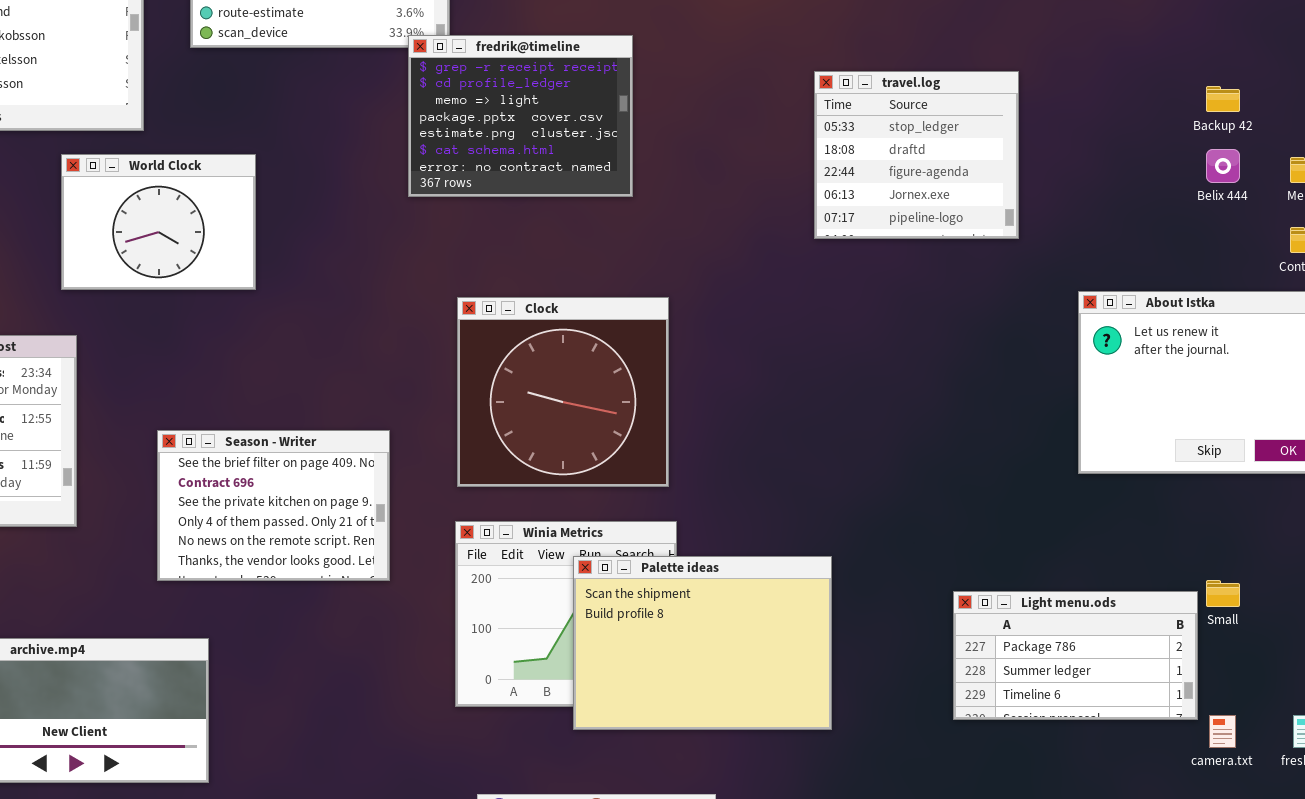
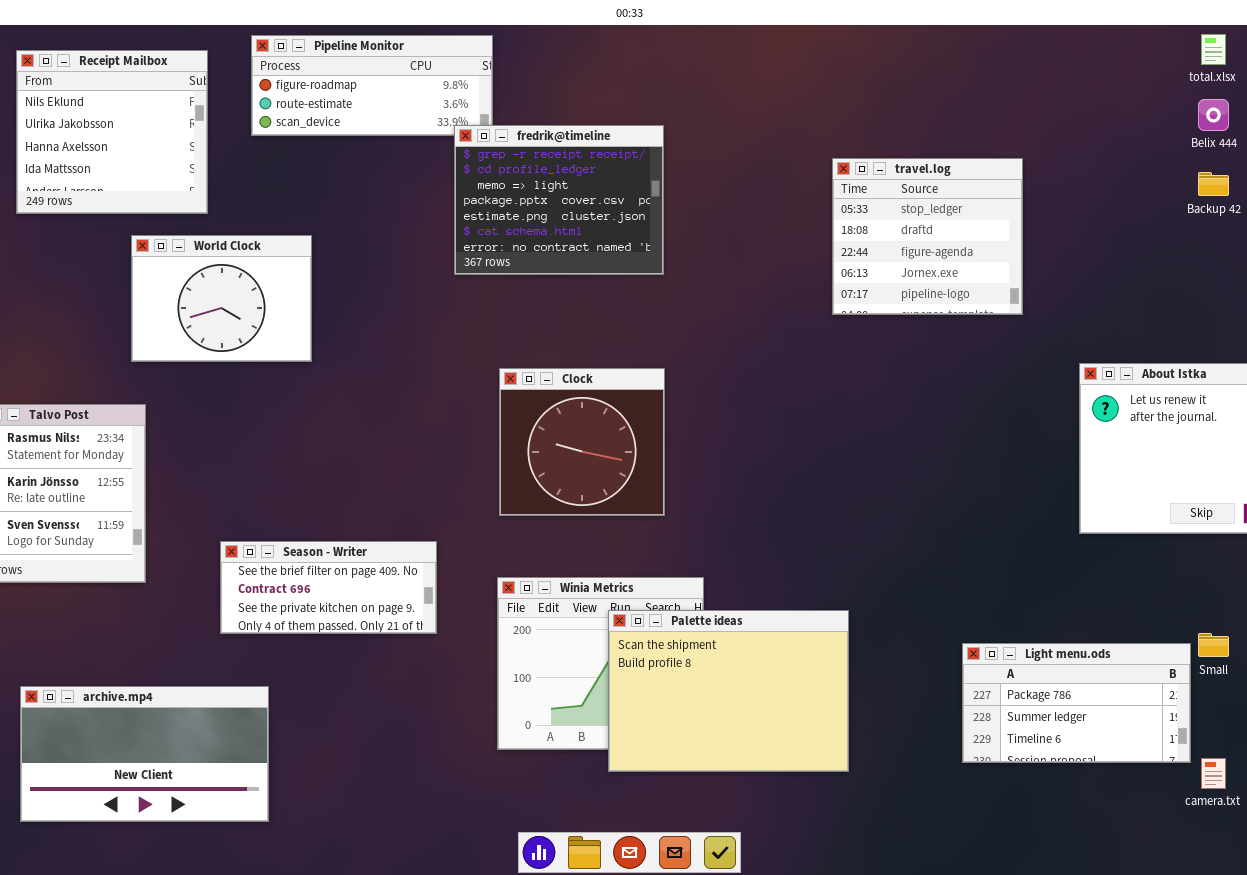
Belix 444: [1206,149,1240,183] -> [1198,99,1229,131], moved
Clock: [457,297,669,487] -> [499,368,665,516], resized
Season - Writer: [157,430,390,581] -> [220,541,437,634], resized

